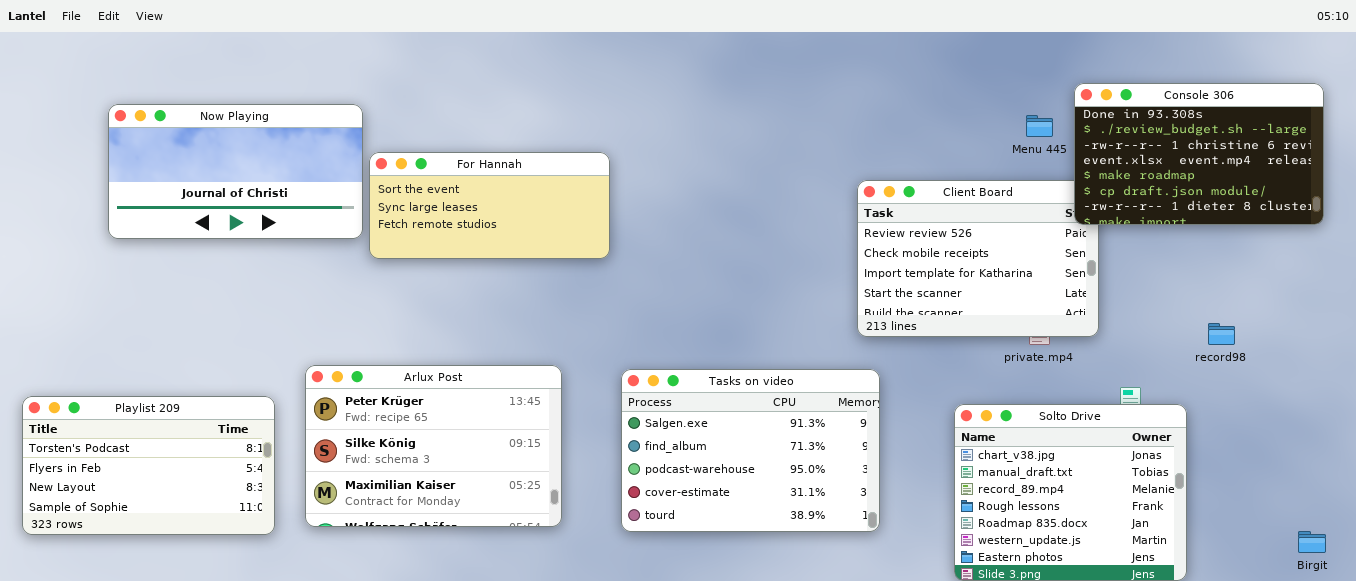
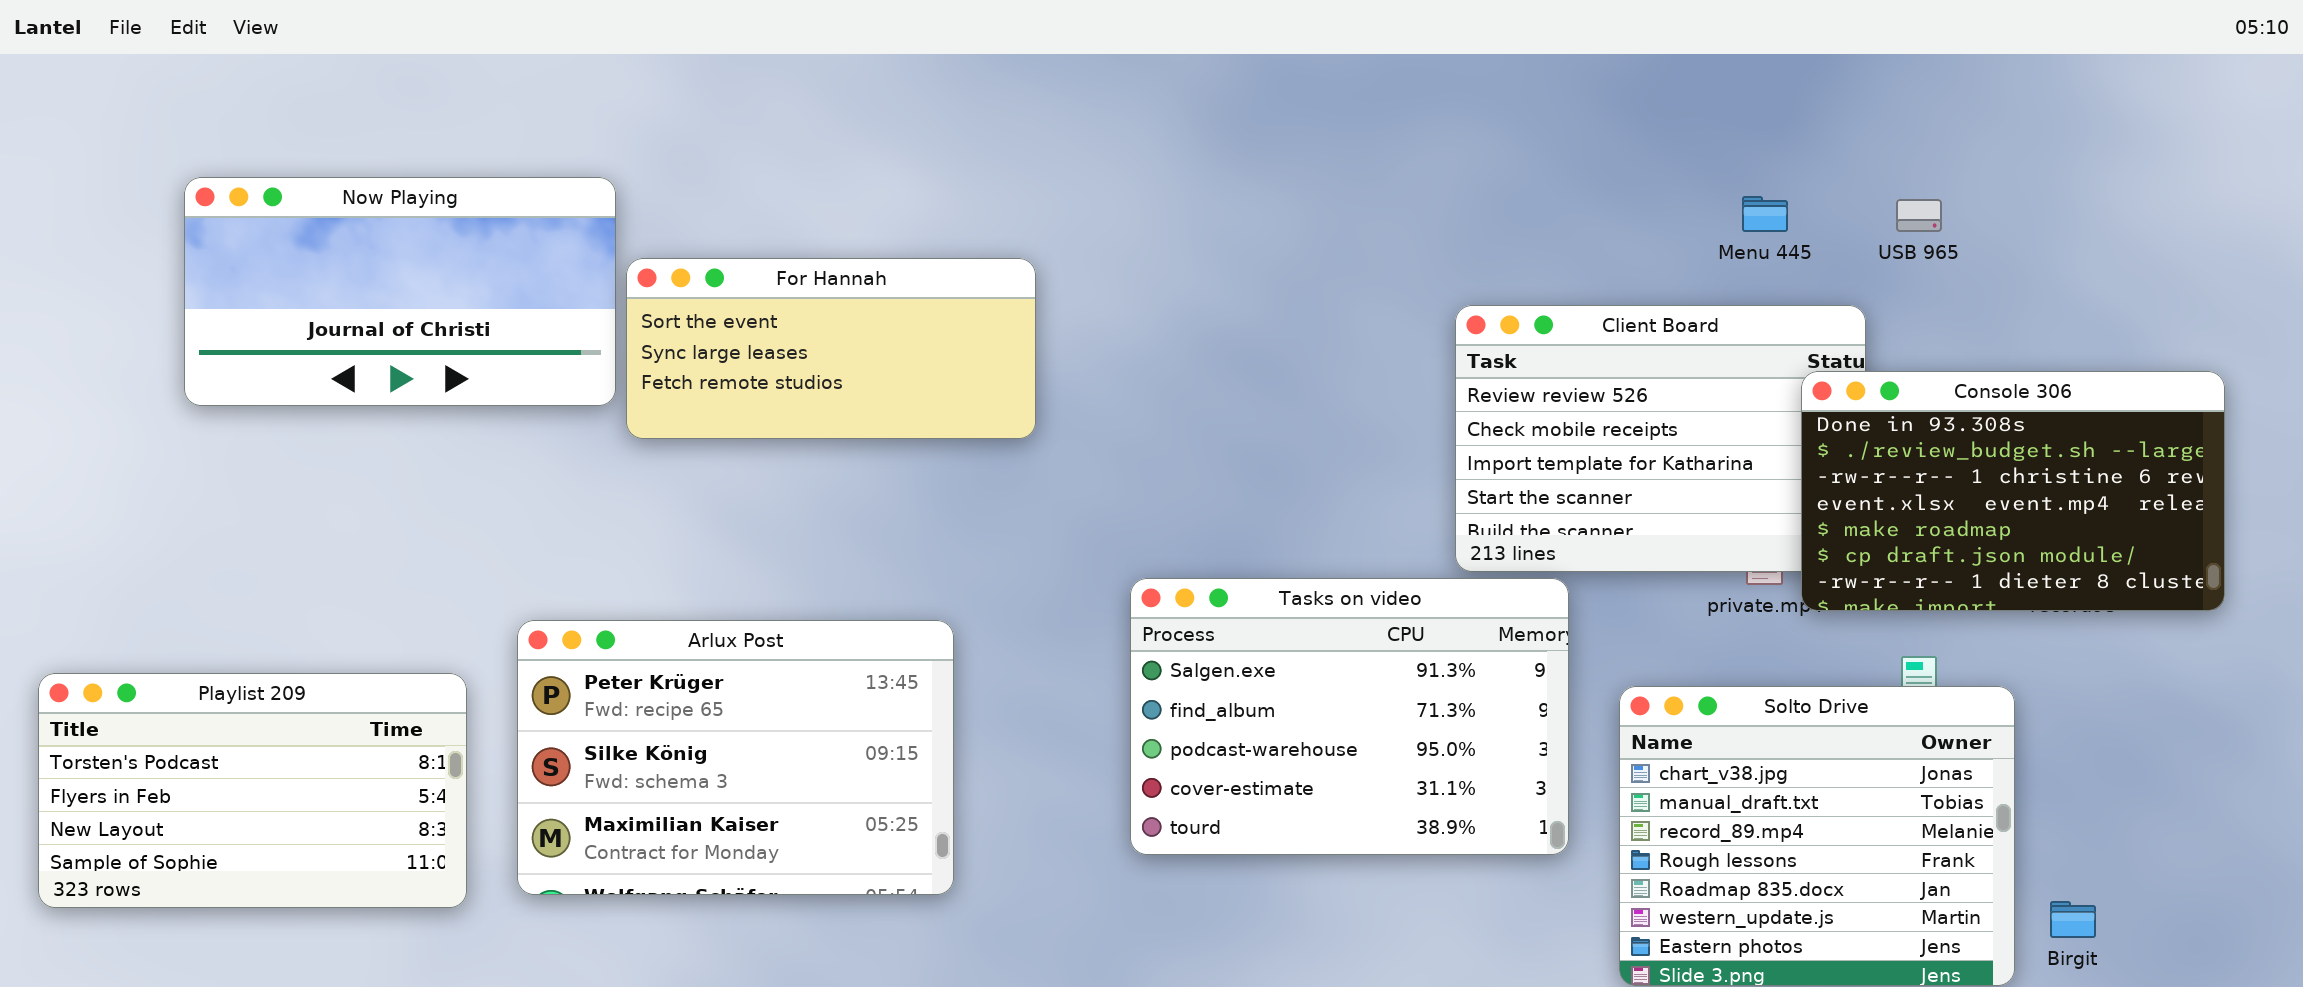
Console 306: [1074,83,1324,225] -> [1801,371,2225,611], moved
Tasks on video: [621,369,880,532] -> [1130,578,1569,855], moved
Birgit: [1298,531,1326,553] -> [2050,901,2096,938], moved

